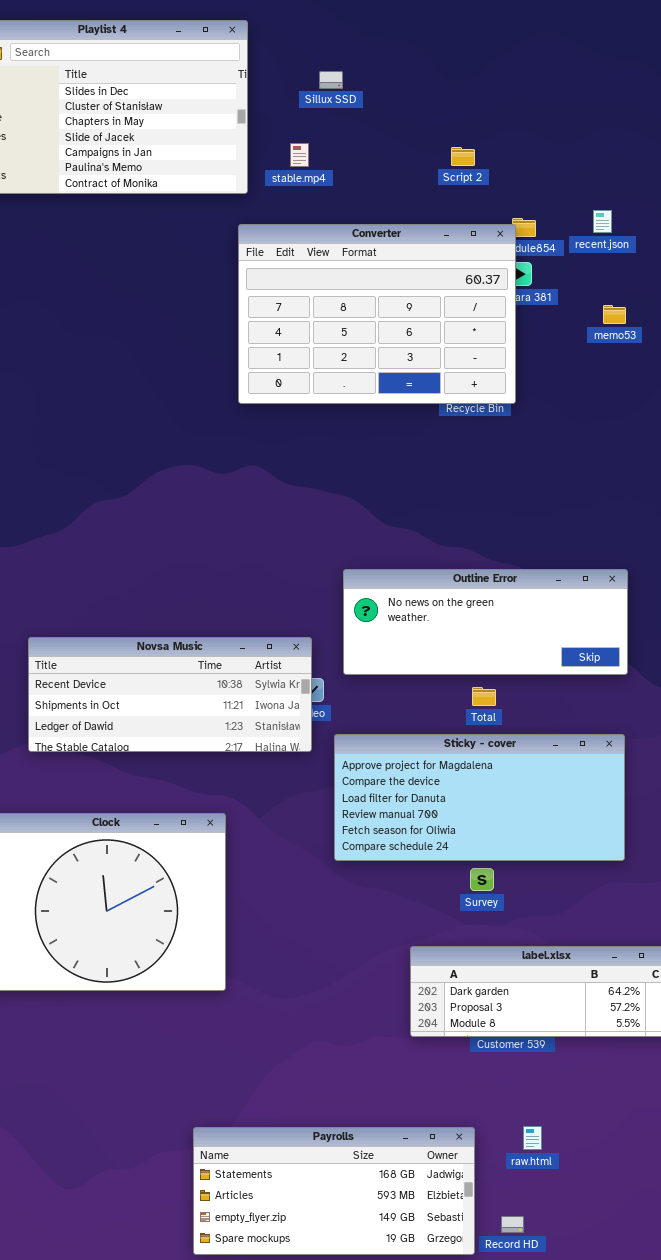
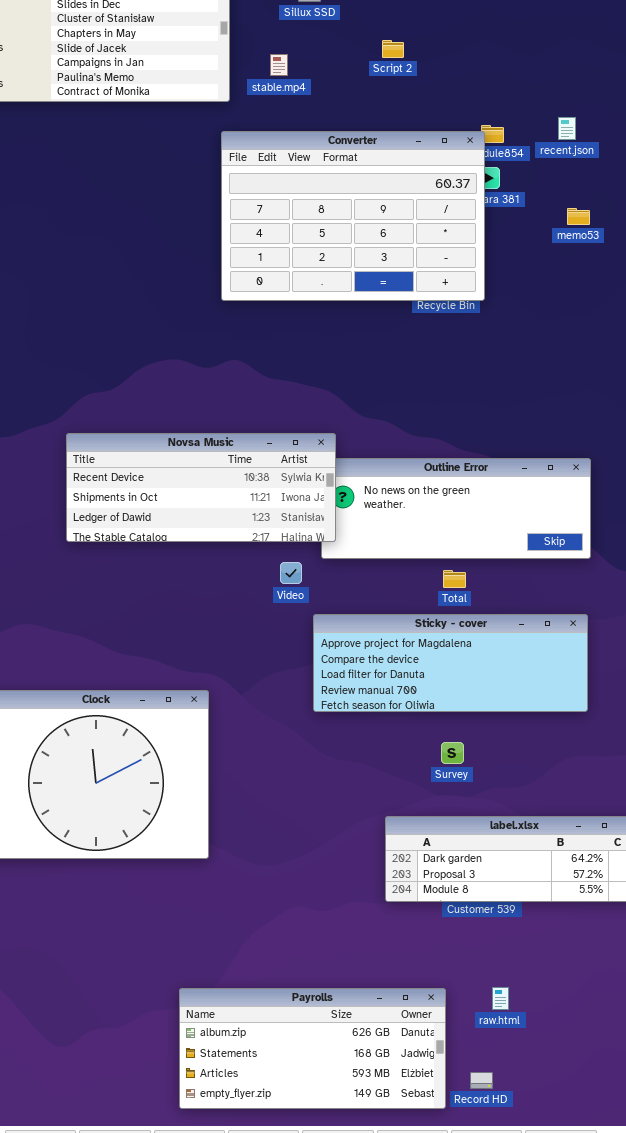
Script 2: [451,147,475,166] -> [382,40,404,58], moved
Novsa Music: [28,637,312,752] -> [66,433,336,542], moved
Sticky - cover: [334,734,625,861] -> [313,614,588,712], resized
Payrolls: [193,1127,475,1255] -> [179,988,446,1109], scrolled up 1 row

